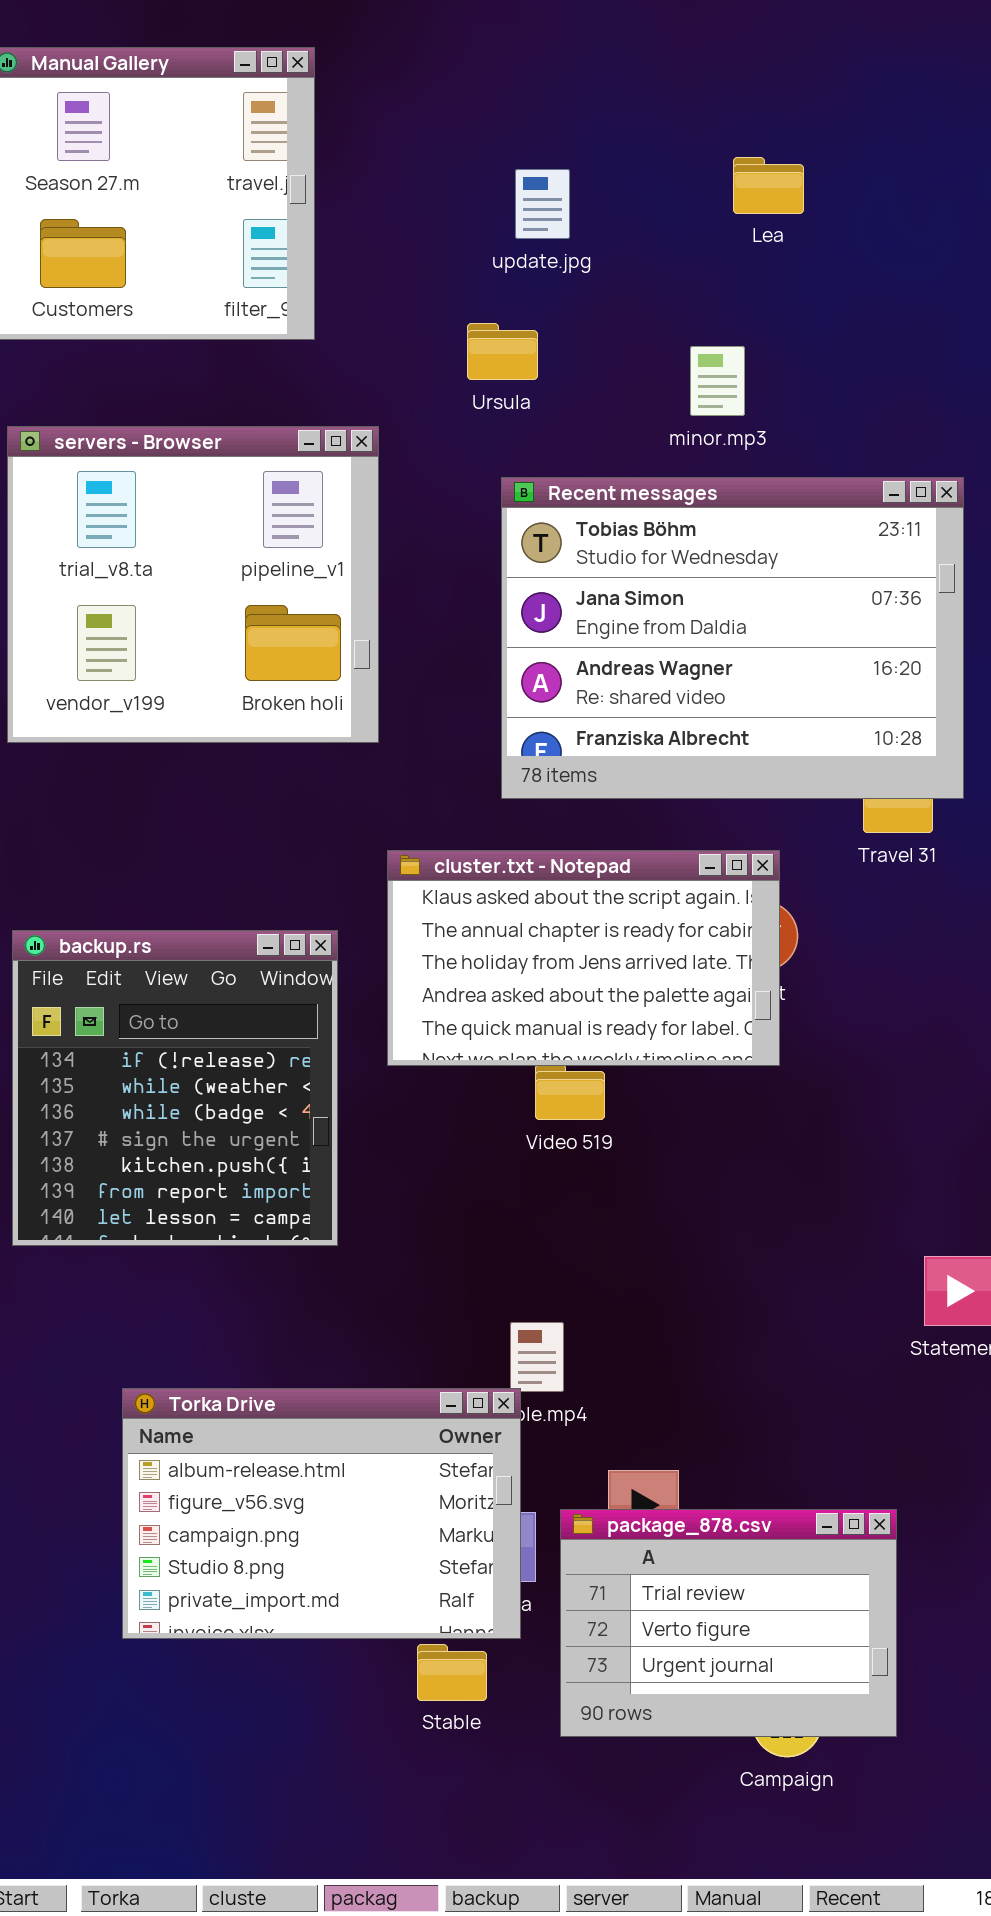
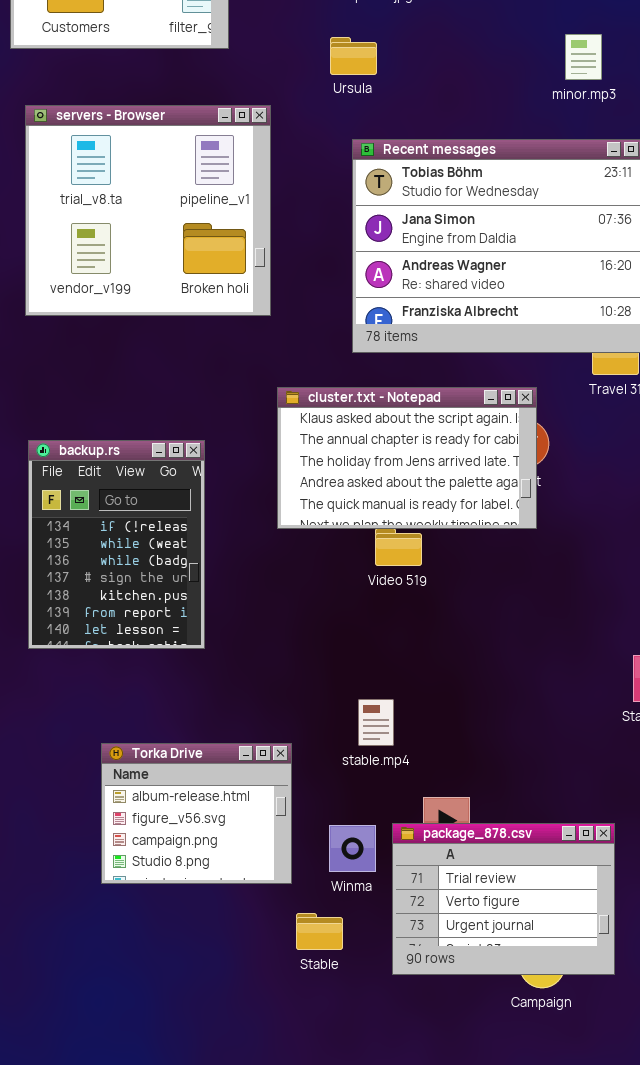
minor.mp3: [690,346,745,416] -> [565,34,602,80], moved
backup.rs: [12,930,338,1246] -> [28,440,205,649], resized
Torka Drive: [122,1388,521,1639] -> [101,743,292,884], resized

